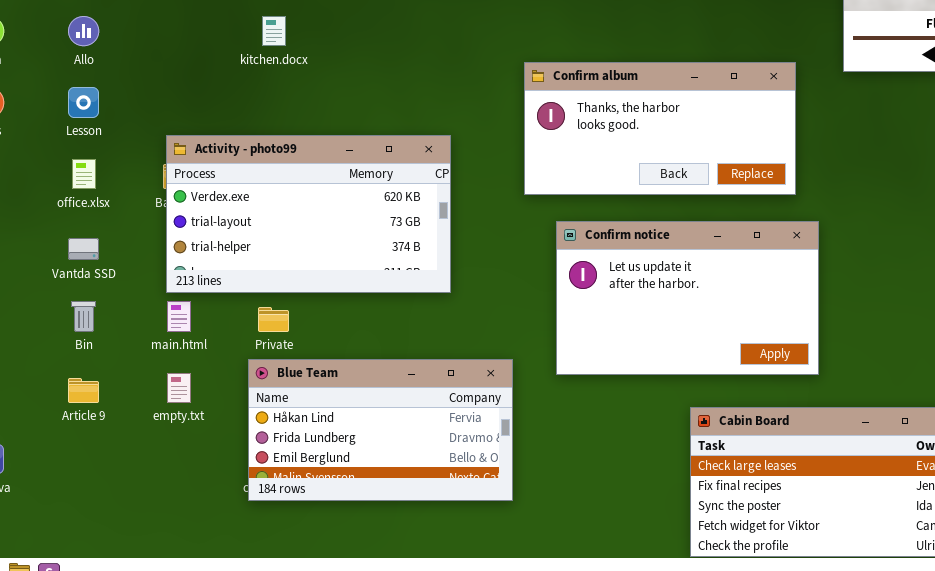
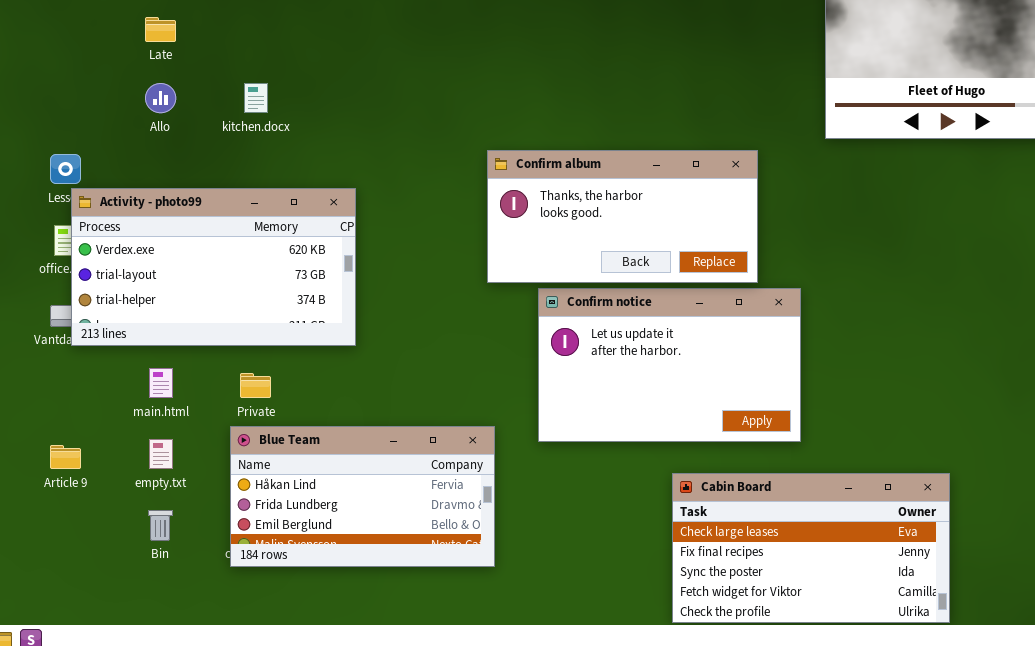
Allo: [68,16,99,46] -> [145,83,176,113], moved
Confirm album: [524,62,796,195] -> [487,150,758,283], moved
Activity - photo99: [166,135,451,293] -> [71,188,356,346], moved
Bin: [71,301,96,332] -> [148,510,173,541], moved

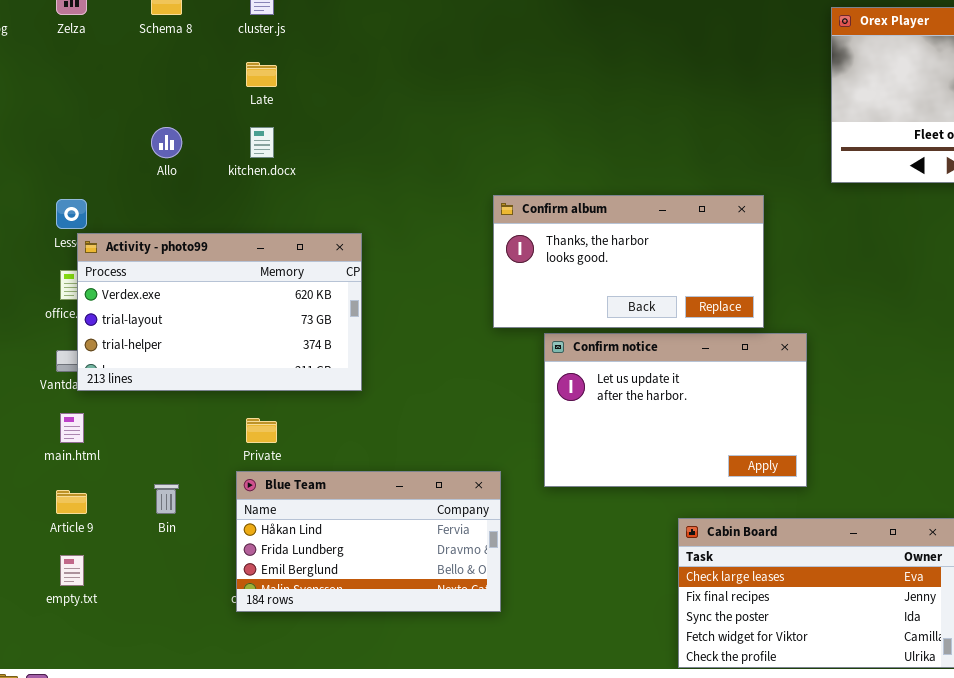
Late: [145,17,176,42] -> [246,62,277,87], moved
main.html: [149,368,173,398] -> [60,413,84,443], moved
empty.txt: [149,439,173,469] -> [60,555,84,586], moved
Bin: [148,510,173,541] -> [154,484,179,514], moved

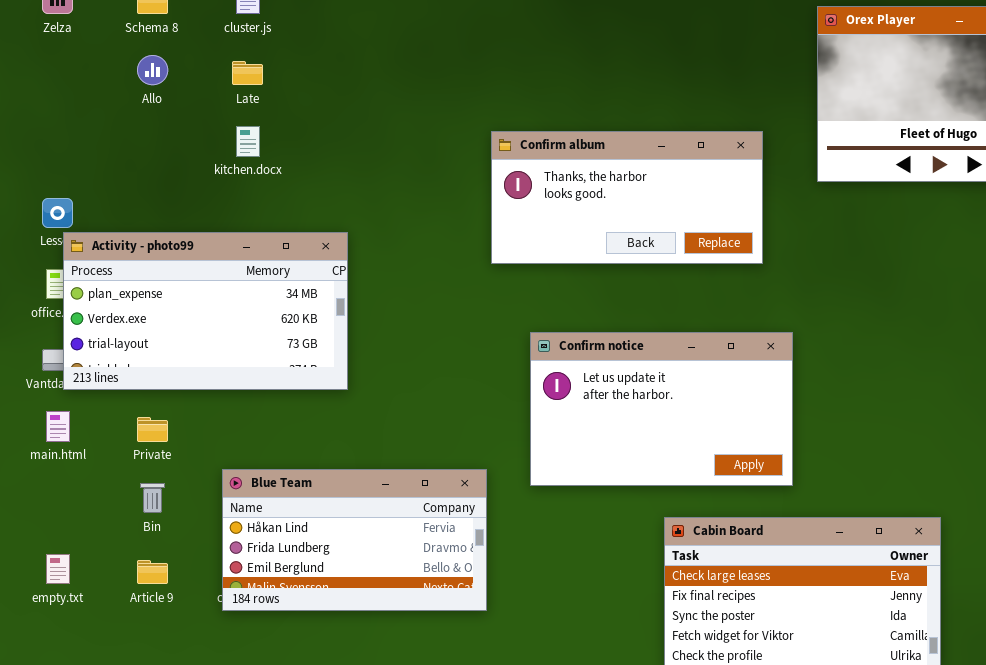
Allo: [151,127,182,158] -> [137,55,168,85], moved
Confirm album: [493,195,764,328] -> [491,131,763,264], moved
Activity - photo99: [77,233,362,391] -> [63,232,348,390], scrolled up 1 row
Private: [246,418,277,443] -> [137,417,168,442], moved
Article 9: [56,490,87,514] -> [137,560,168,584], moved

